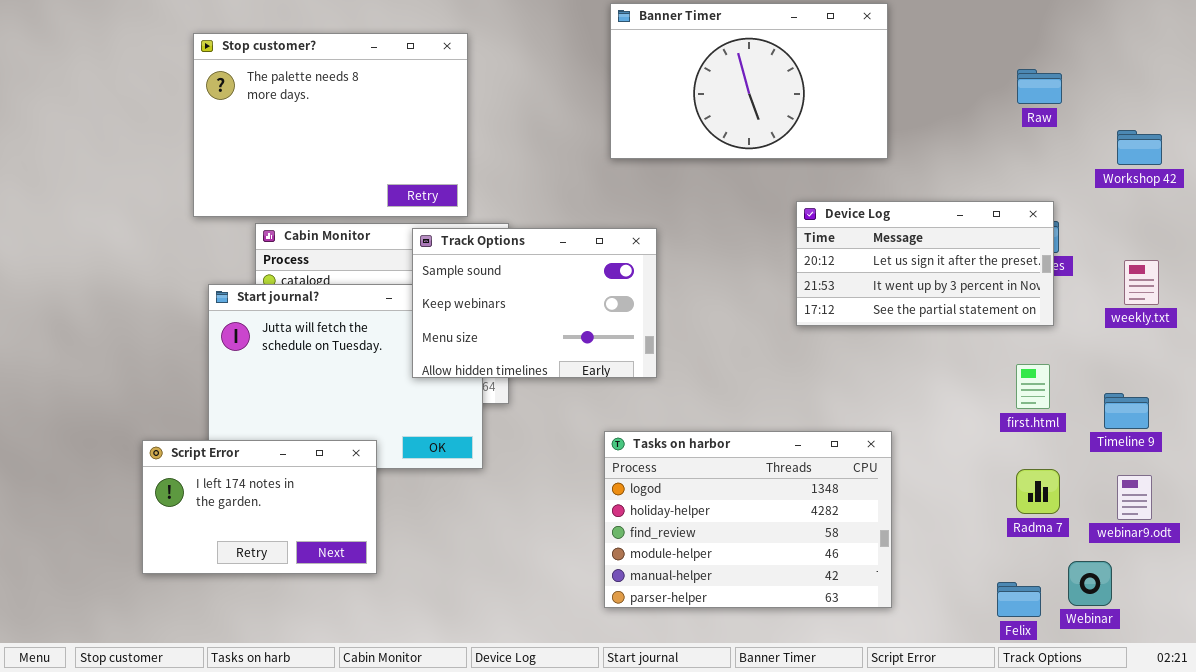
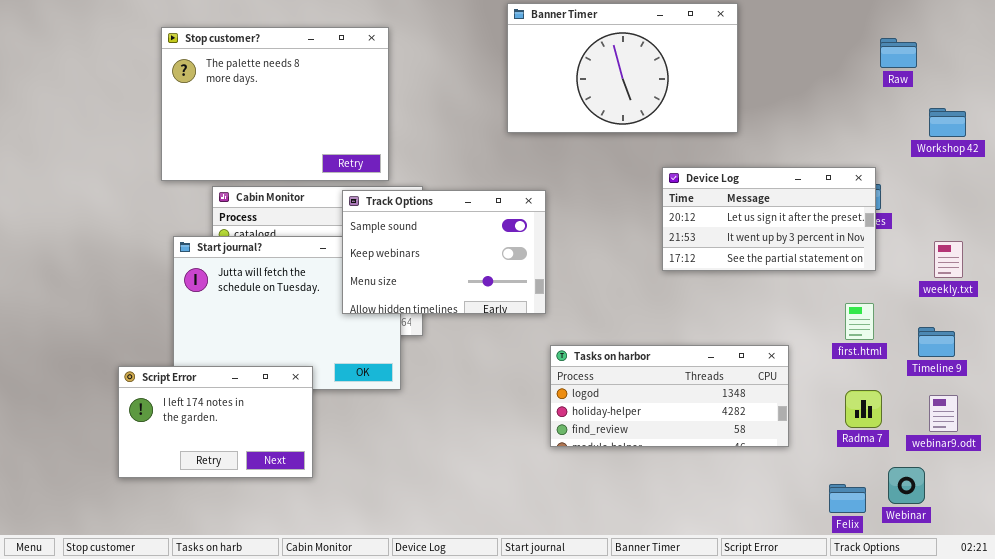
Raw: [1017,69,1062,104] -> [880,38,917,68], moved
weekly.txt: [1124,260,1159,305] -> [934,241,963,278], moved
Tasks on harbor: [604,431,892,608] -> [550,345,789,447], moved, resized

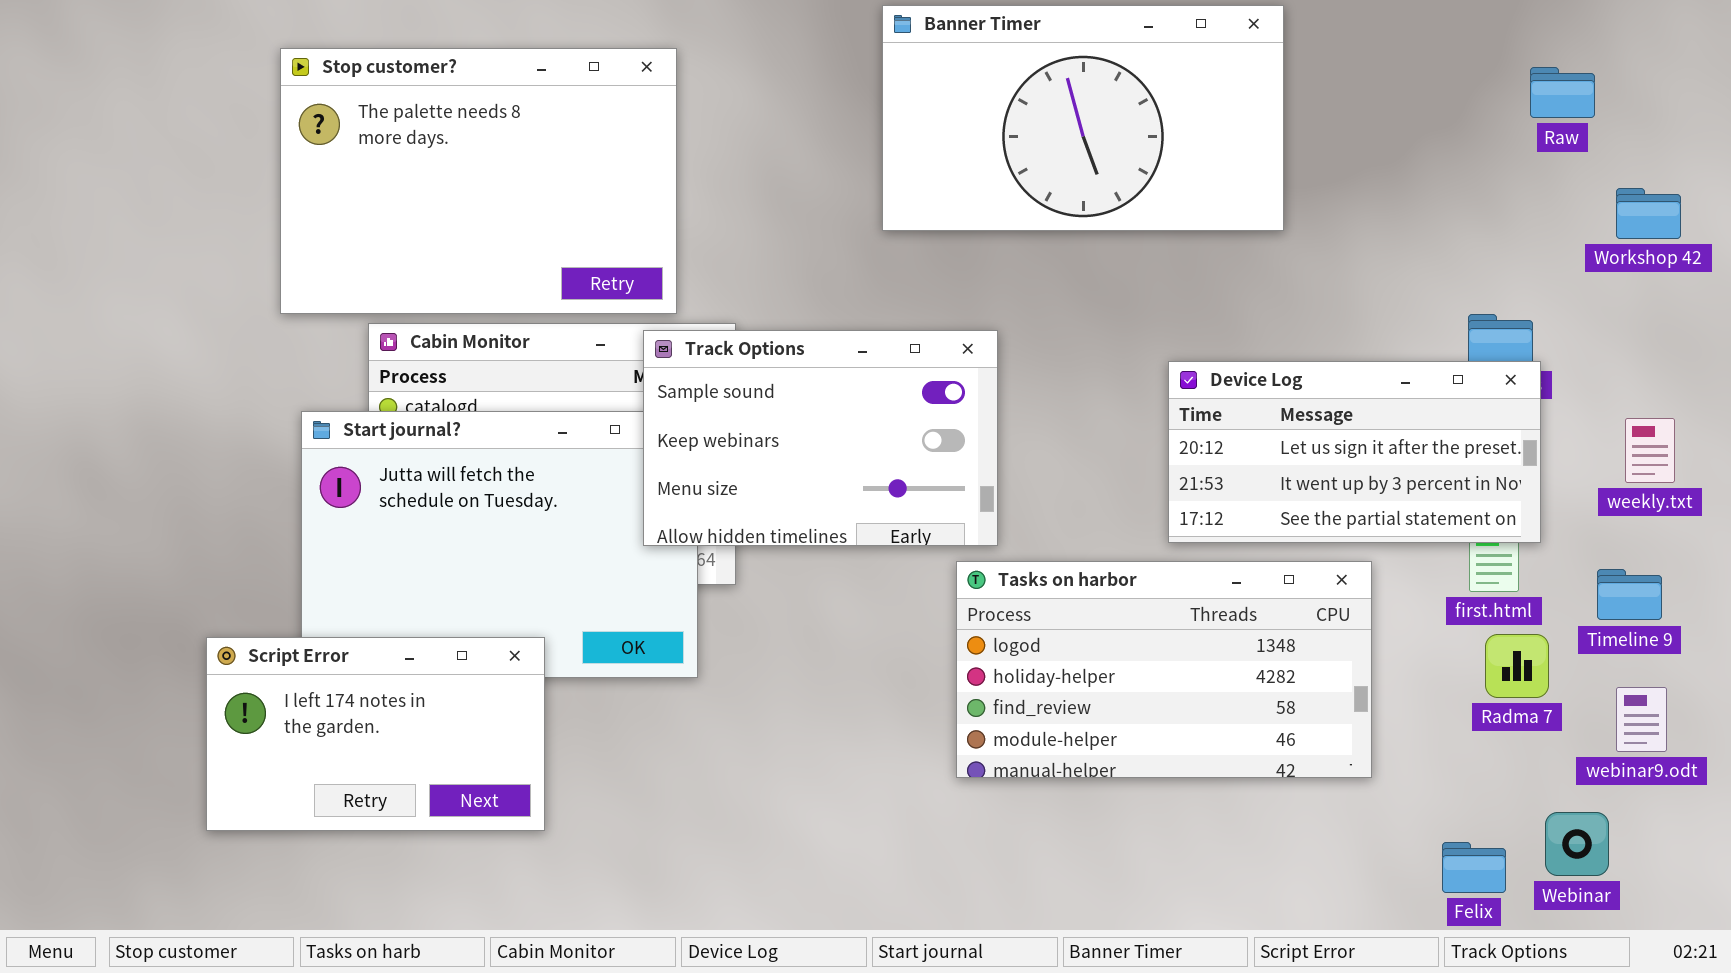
Device Log: [662,167,876,271] -> [1168,361,1541,543], moved
Track Options: [342,190,546,314] -> [643,330,998,546], moved
Tasks on harbor: [550,345,789,447] -> [956,561,1372,778], resized
Radma 7: [845,390,882,428] -> [1485,634,1549,698], moved

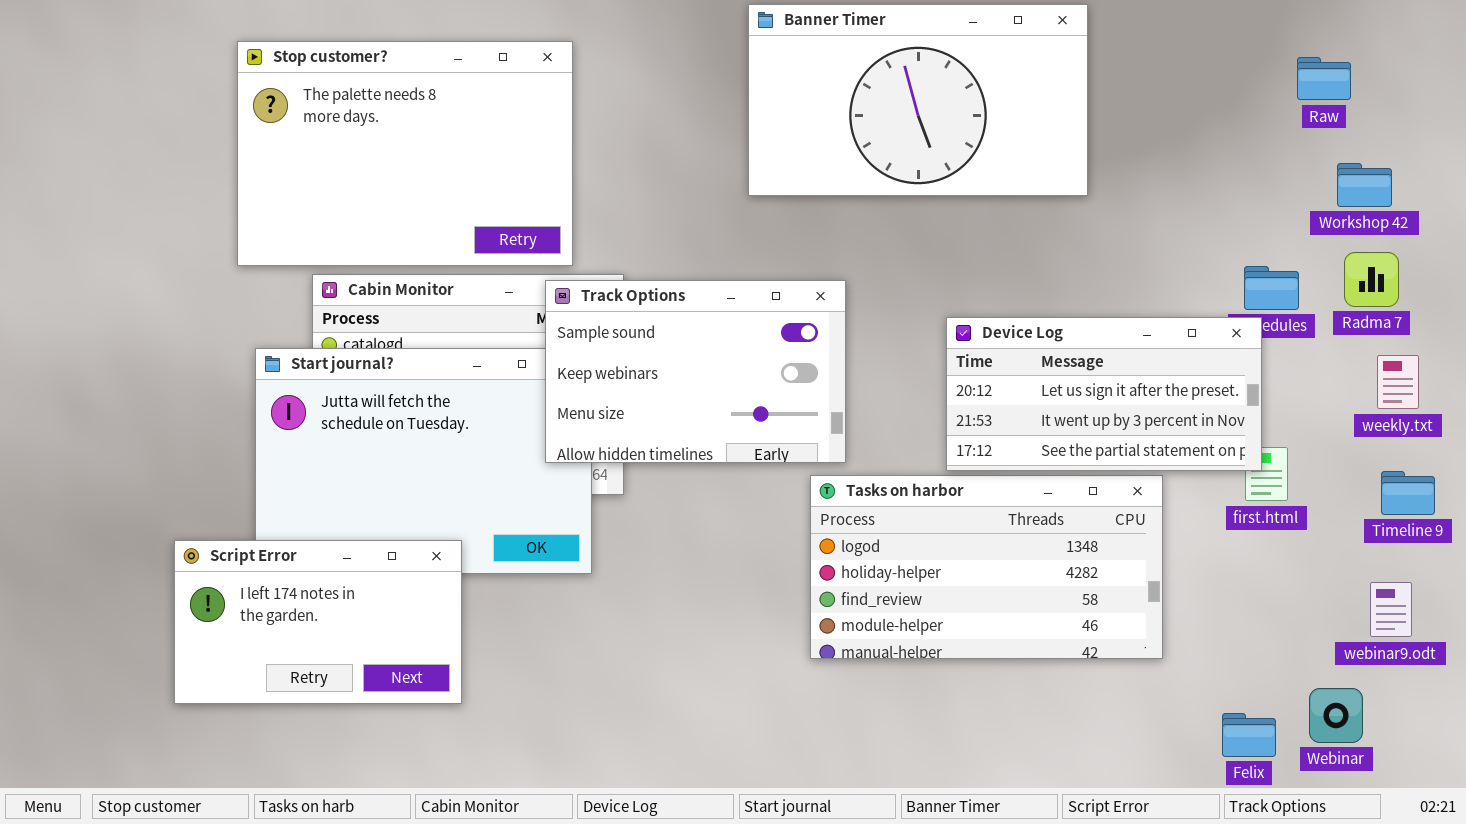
Workshop 42: [1616,188,1681,239] -> [1337,163,1392,207], moved
Device Log: [1168,361,1541,543] -> [946,317,1262,471], moved
Timeline 9: [1597,569,1662,620] -> [1381,471,1435,515], moved
Radma 7: [1485,634,1549,698] -> [1344,252,1399,307], moved

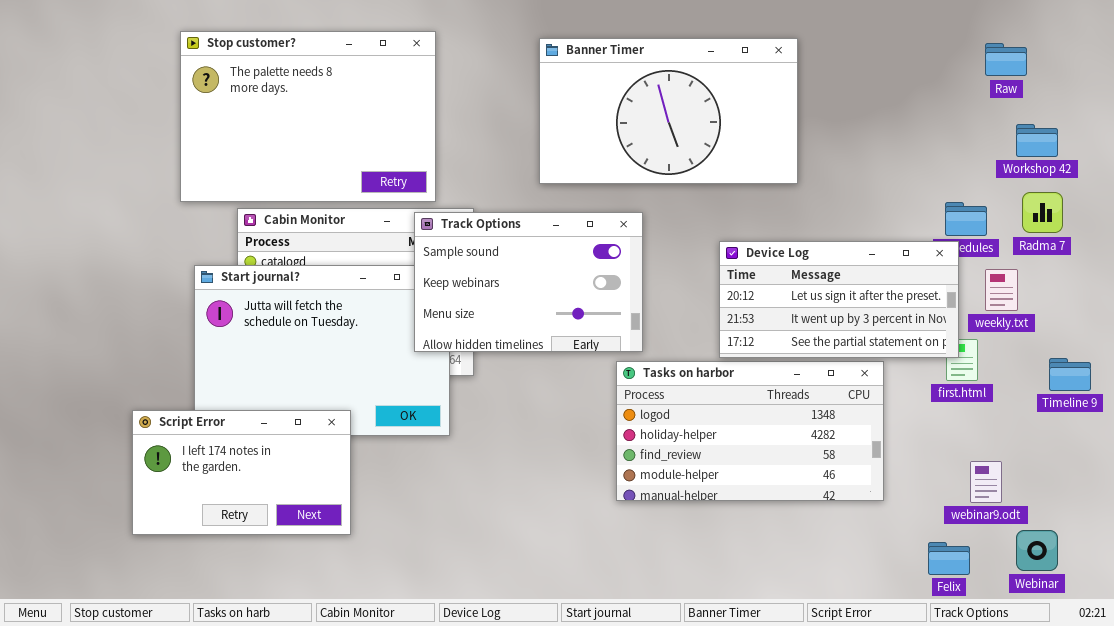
Banner Timer: [748,4,1088,196] -> [539,38,798,184], moved
weekly.txt: [1377,355,1419,409] -> [985,269,1018,311], moved
webinar9.odt: [1370,582,1412,637] -> [970,461,1002,503], moved
Webinar: [1309,688,1363,743] -> [1016,530,1058,571], moved

